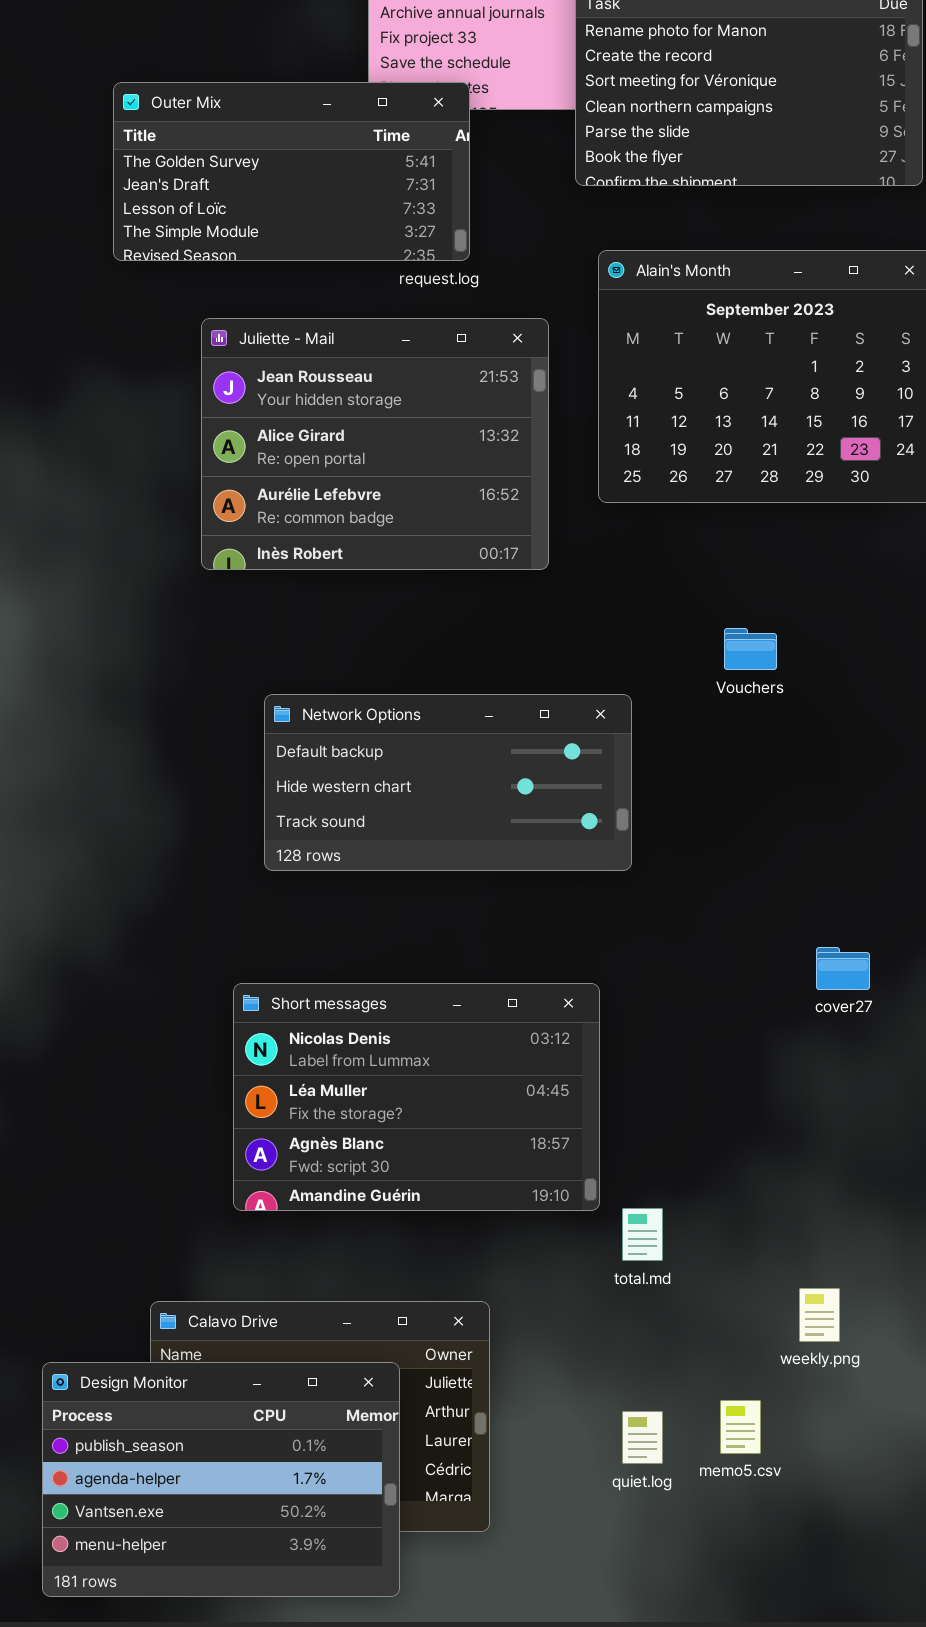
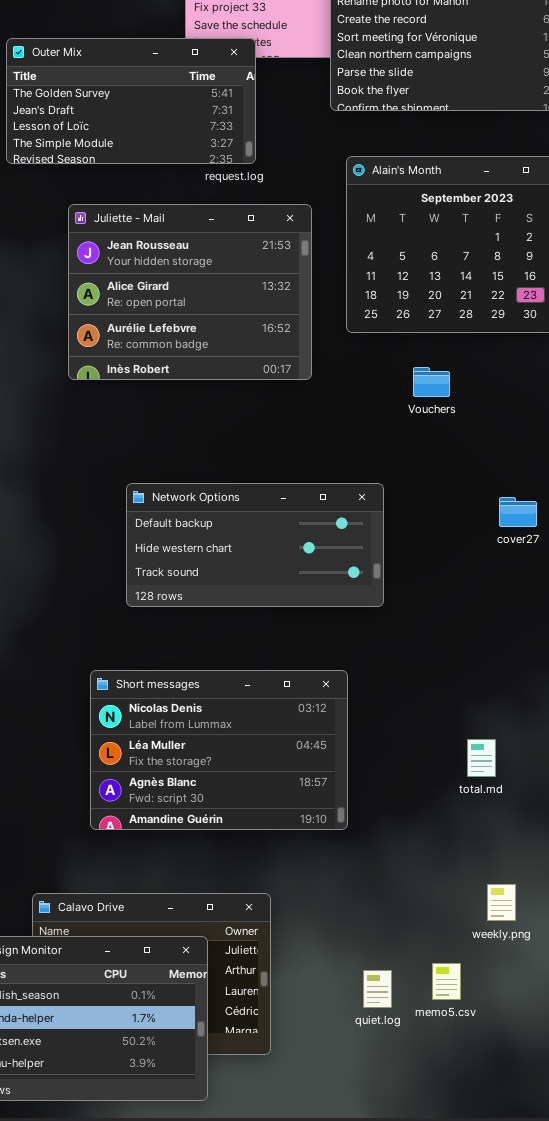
Vouchers: [724,628,777,670] -> [413,367,450,397], moved
Network Options: [264,694,632,871] -> [126,483,384,607], moved
cover27: [816,947,870,990] -> [499,497,537,527], moved
total.md: [622,1208,663,1261] -> [467,739,496,777], moved

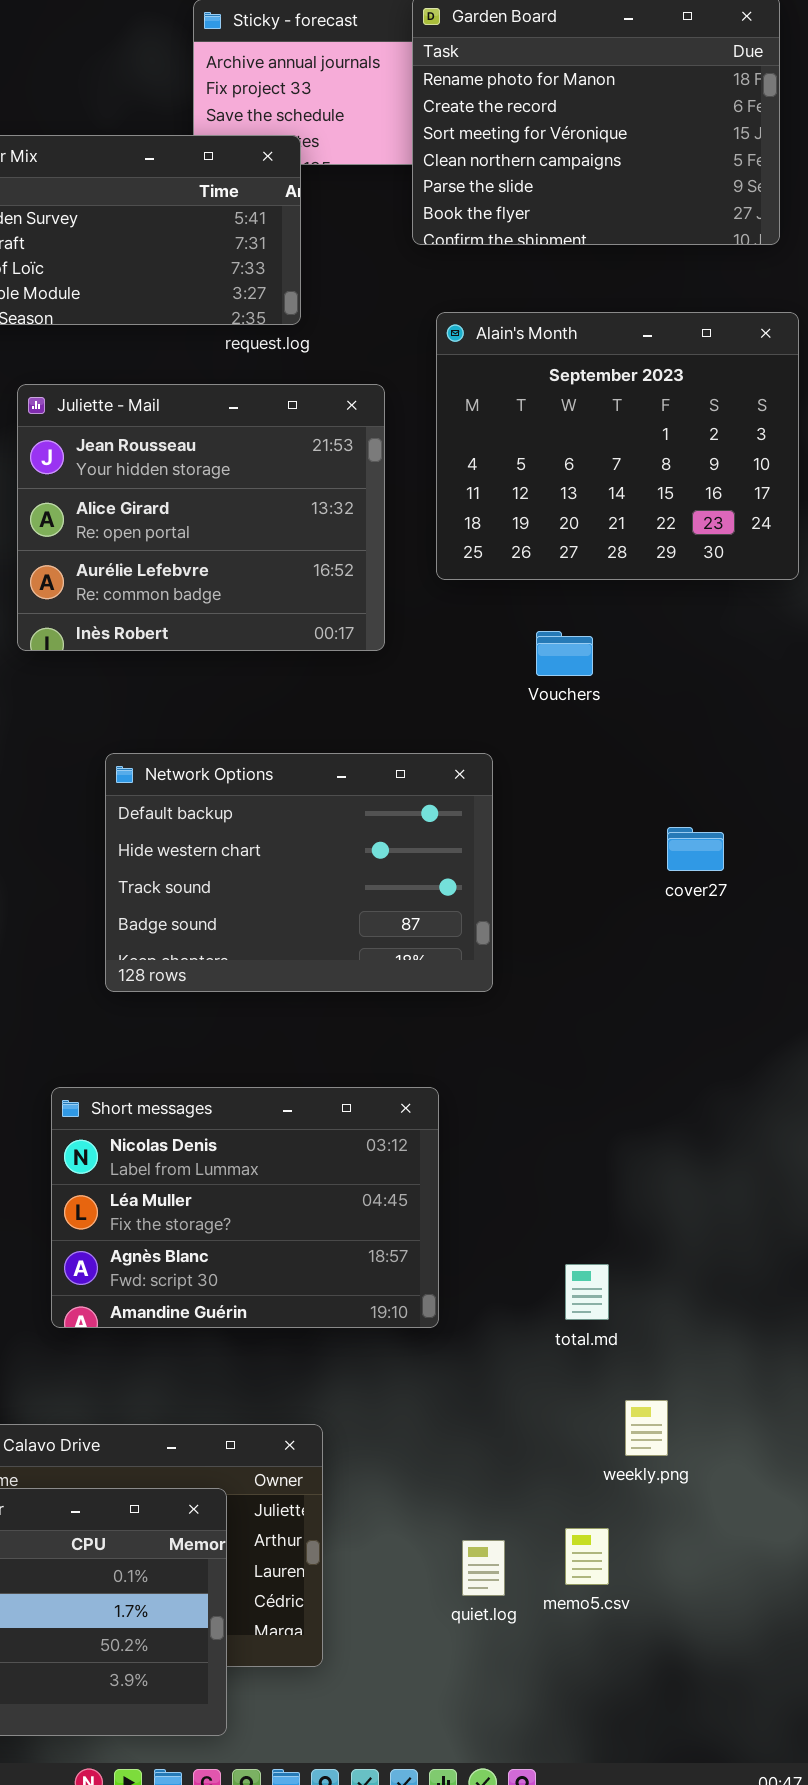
Network Options: [126,483,384,607] -> [105,753,493,992], resized
total.md: [467,739,496,777] -> [565,1264,609,1320], moved
weekly.png: [487,884,516,921] -> [625,1400,668,1456], moved

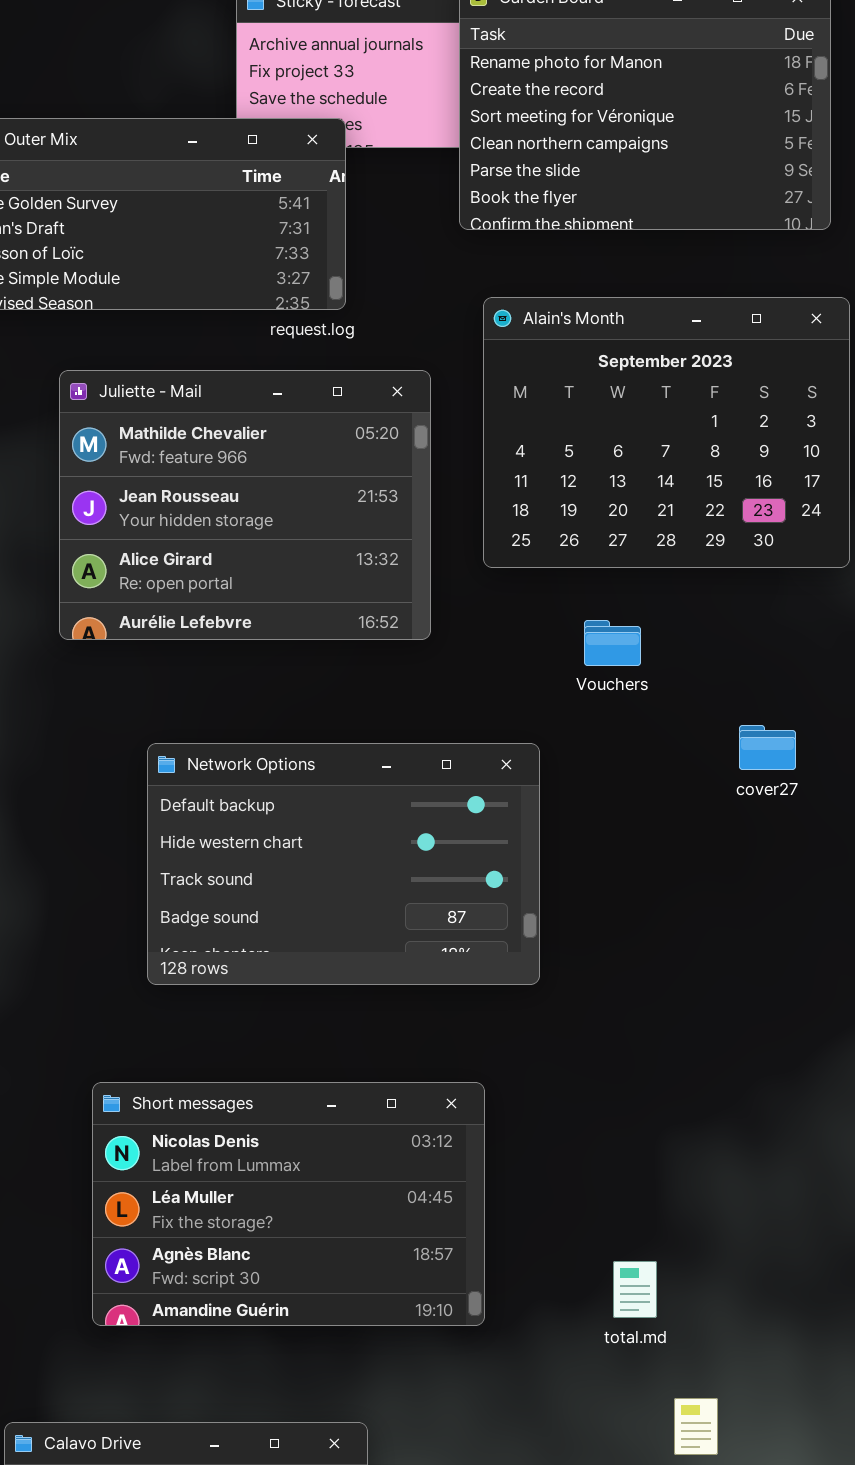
Juliette - Mail: [17,384,385,651] -> [59,370,431,640], scrolled up 1 row
cover27: [667,827,724,871] -> [739,725,796,770], moved

